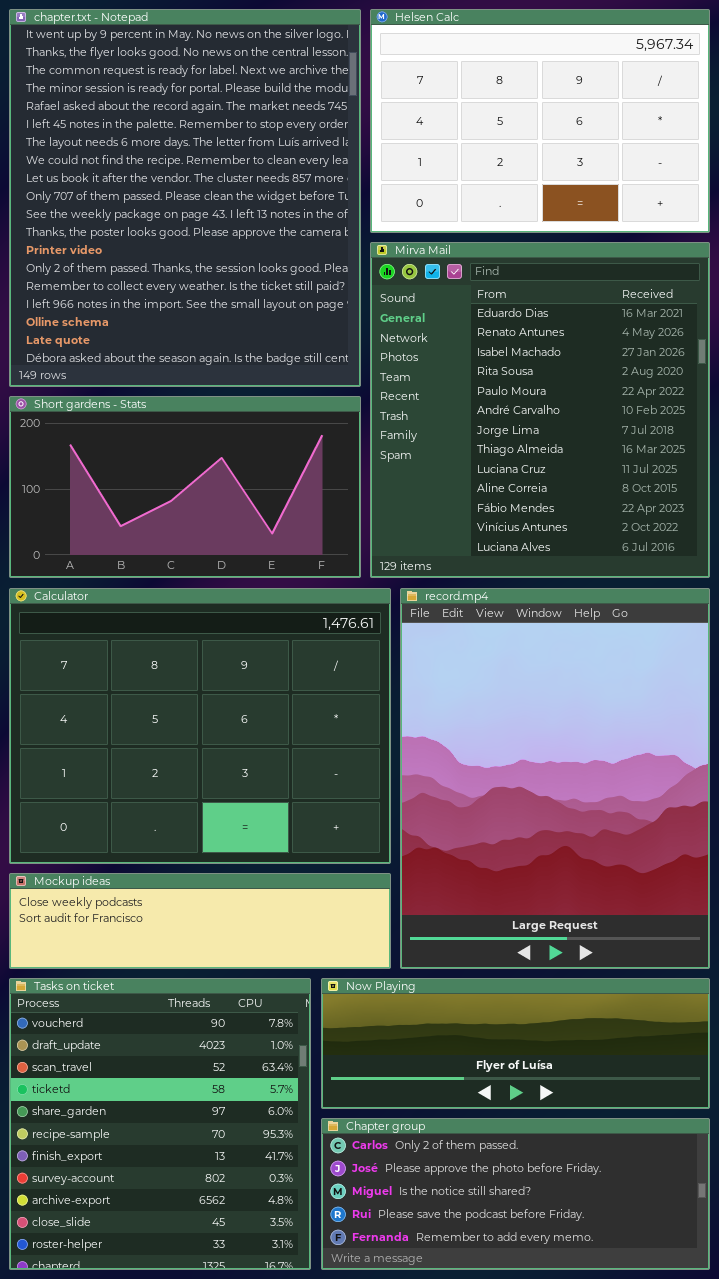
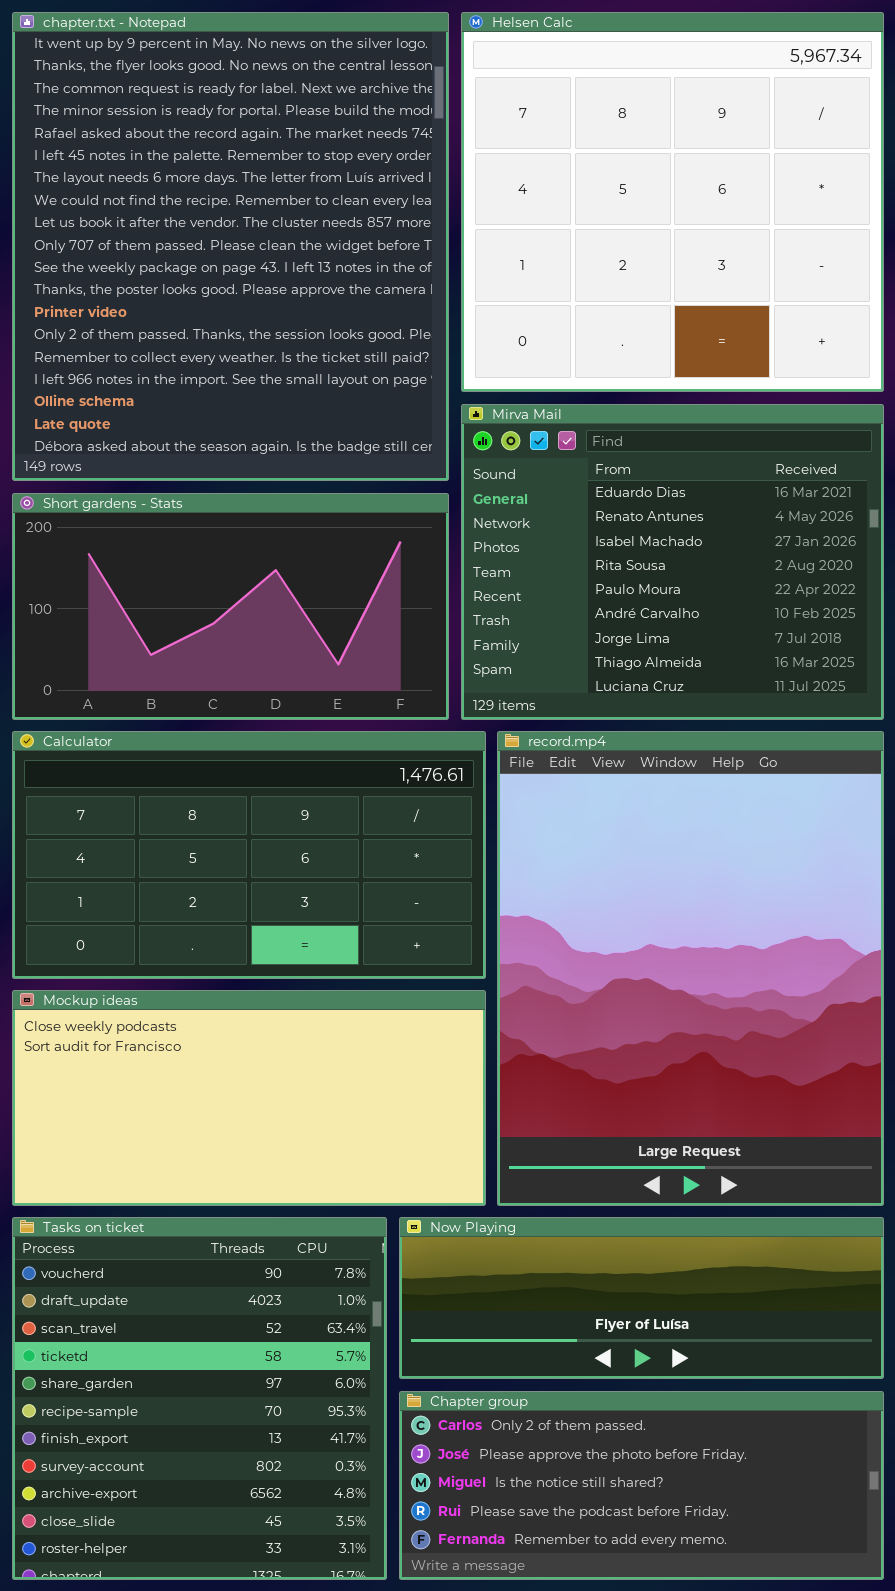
Helsen Calc: [370,9,710,233] -> [461,12,884,392], resized
Mirva Mail: [370,242,710,578] -> [461,404,884,720], resized
Calculator: [9,588,391,864] -> [12,731,486,979], resized
Mockup ideas: [9,873,391,969] -> [12,990,486,1206], resized

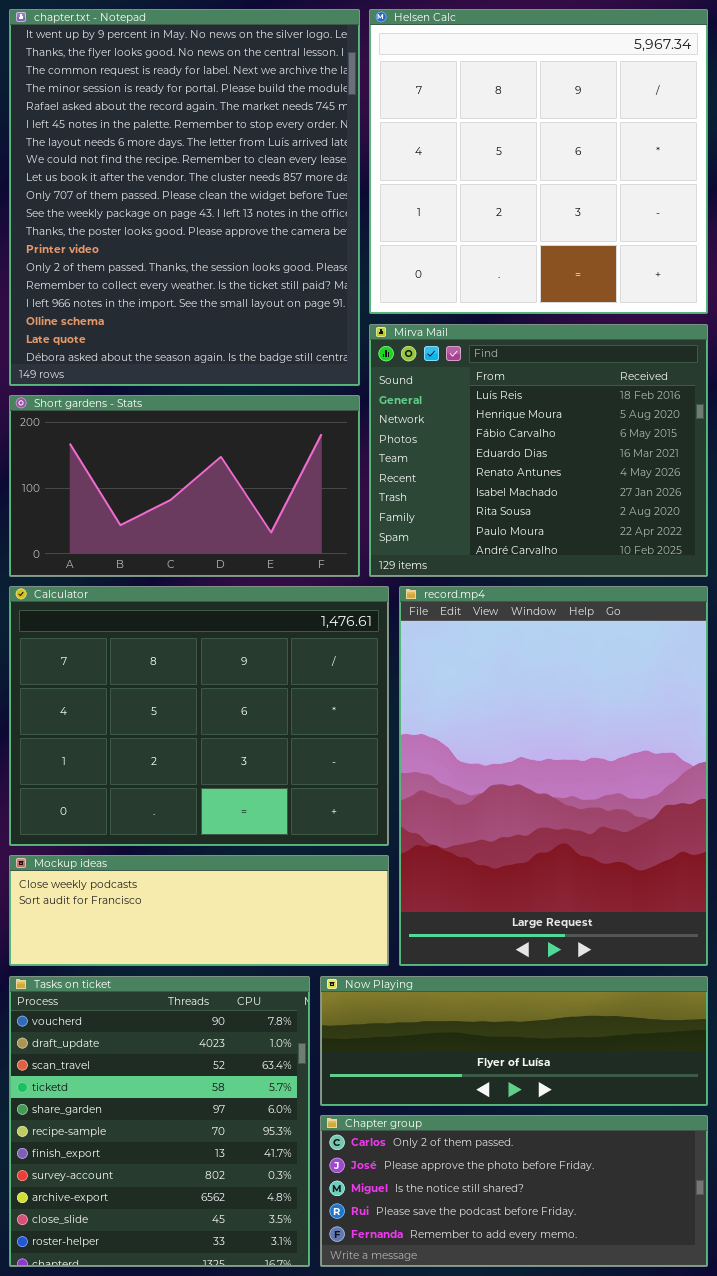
Mirva Mail: [461,404,884,720] -> [369,324,708,577], scrolled up 3 rows
Calculator: [12,731,486,979] -> [9,586,389,846], resized
Mockup ideas: [12,990,486,1206] -> [9,855,389,966], resized

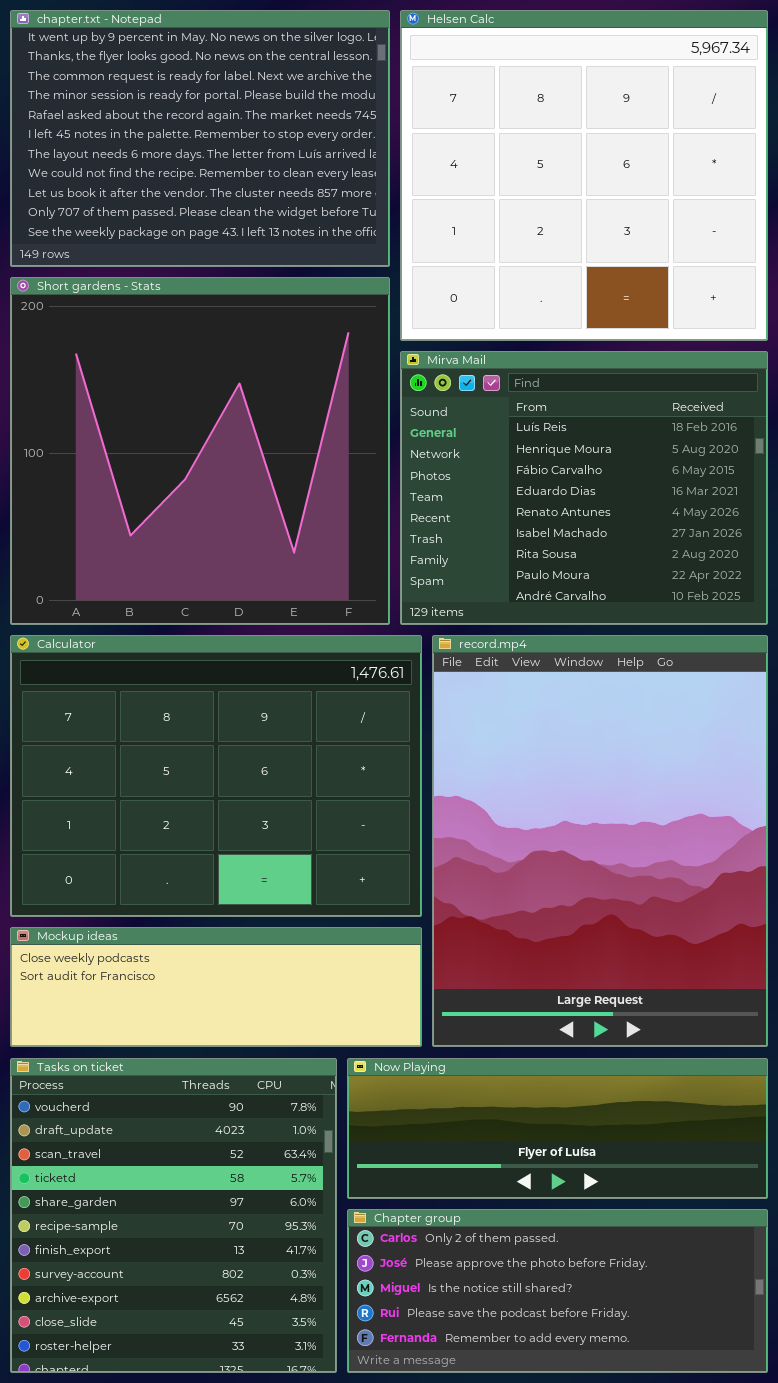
chapter.txt - Notepad: [9,9,360,386] -> [10,10,390,267], resized
Short gardens - Stats: [9,395,360,577] -> [10,277,390,625], resized

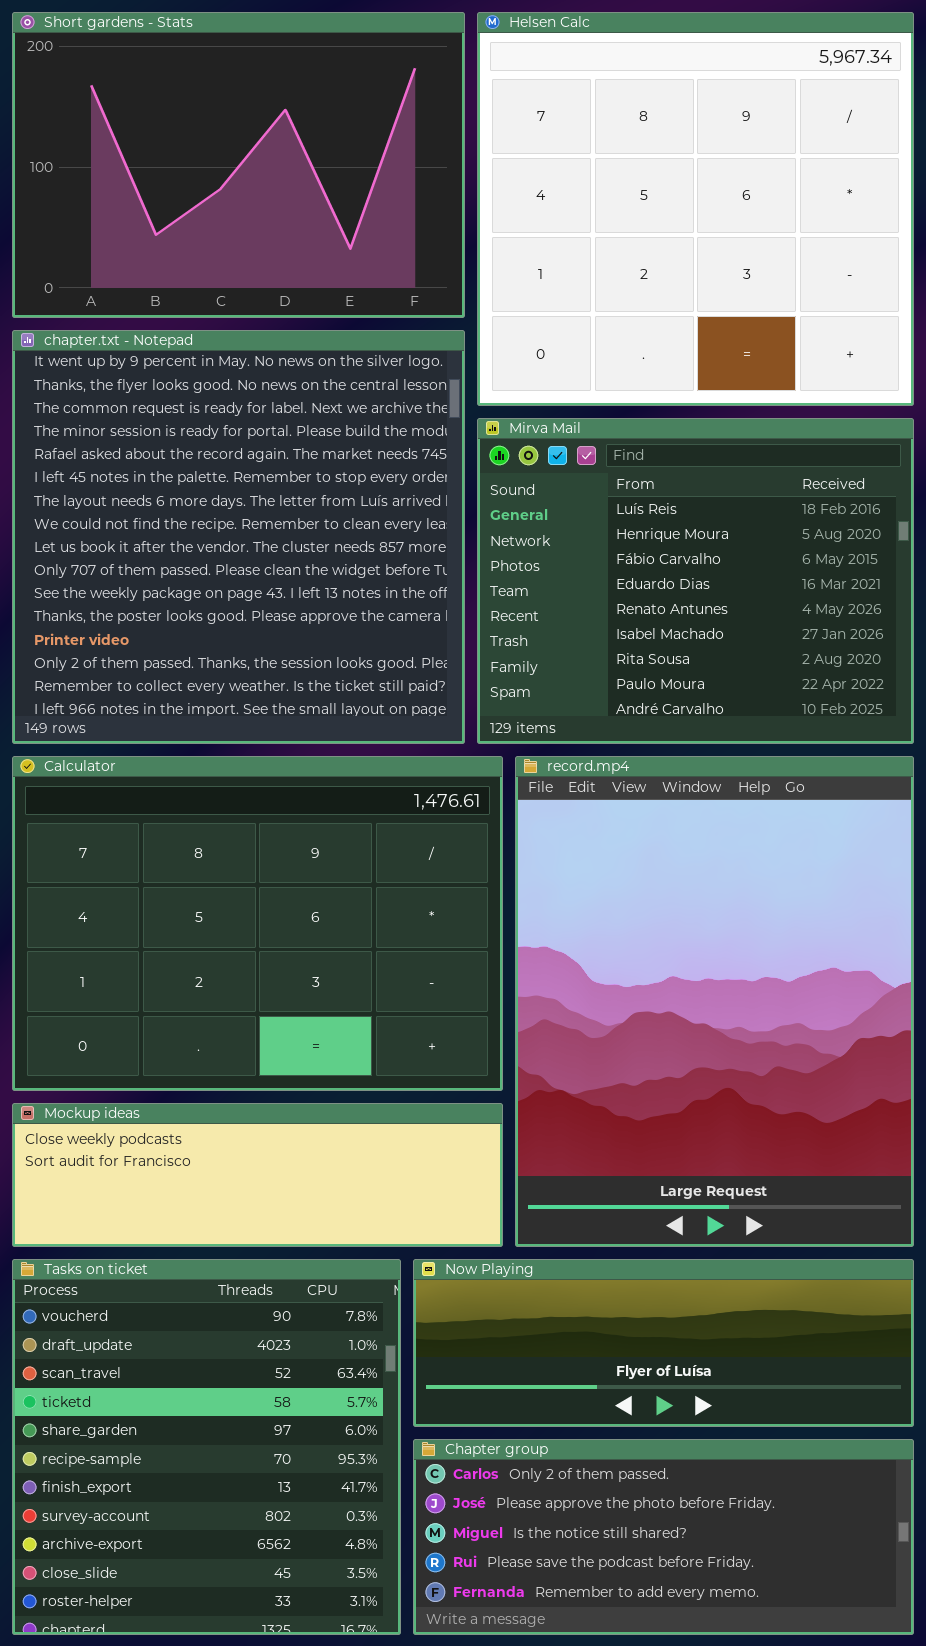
chapter.txt - Notepad: [10,10,390,267] -> [12,330,465,744], moved, resized
Short gardens - Stats: [10,277,390,625] -> [12,12,465,318], moved, resized

